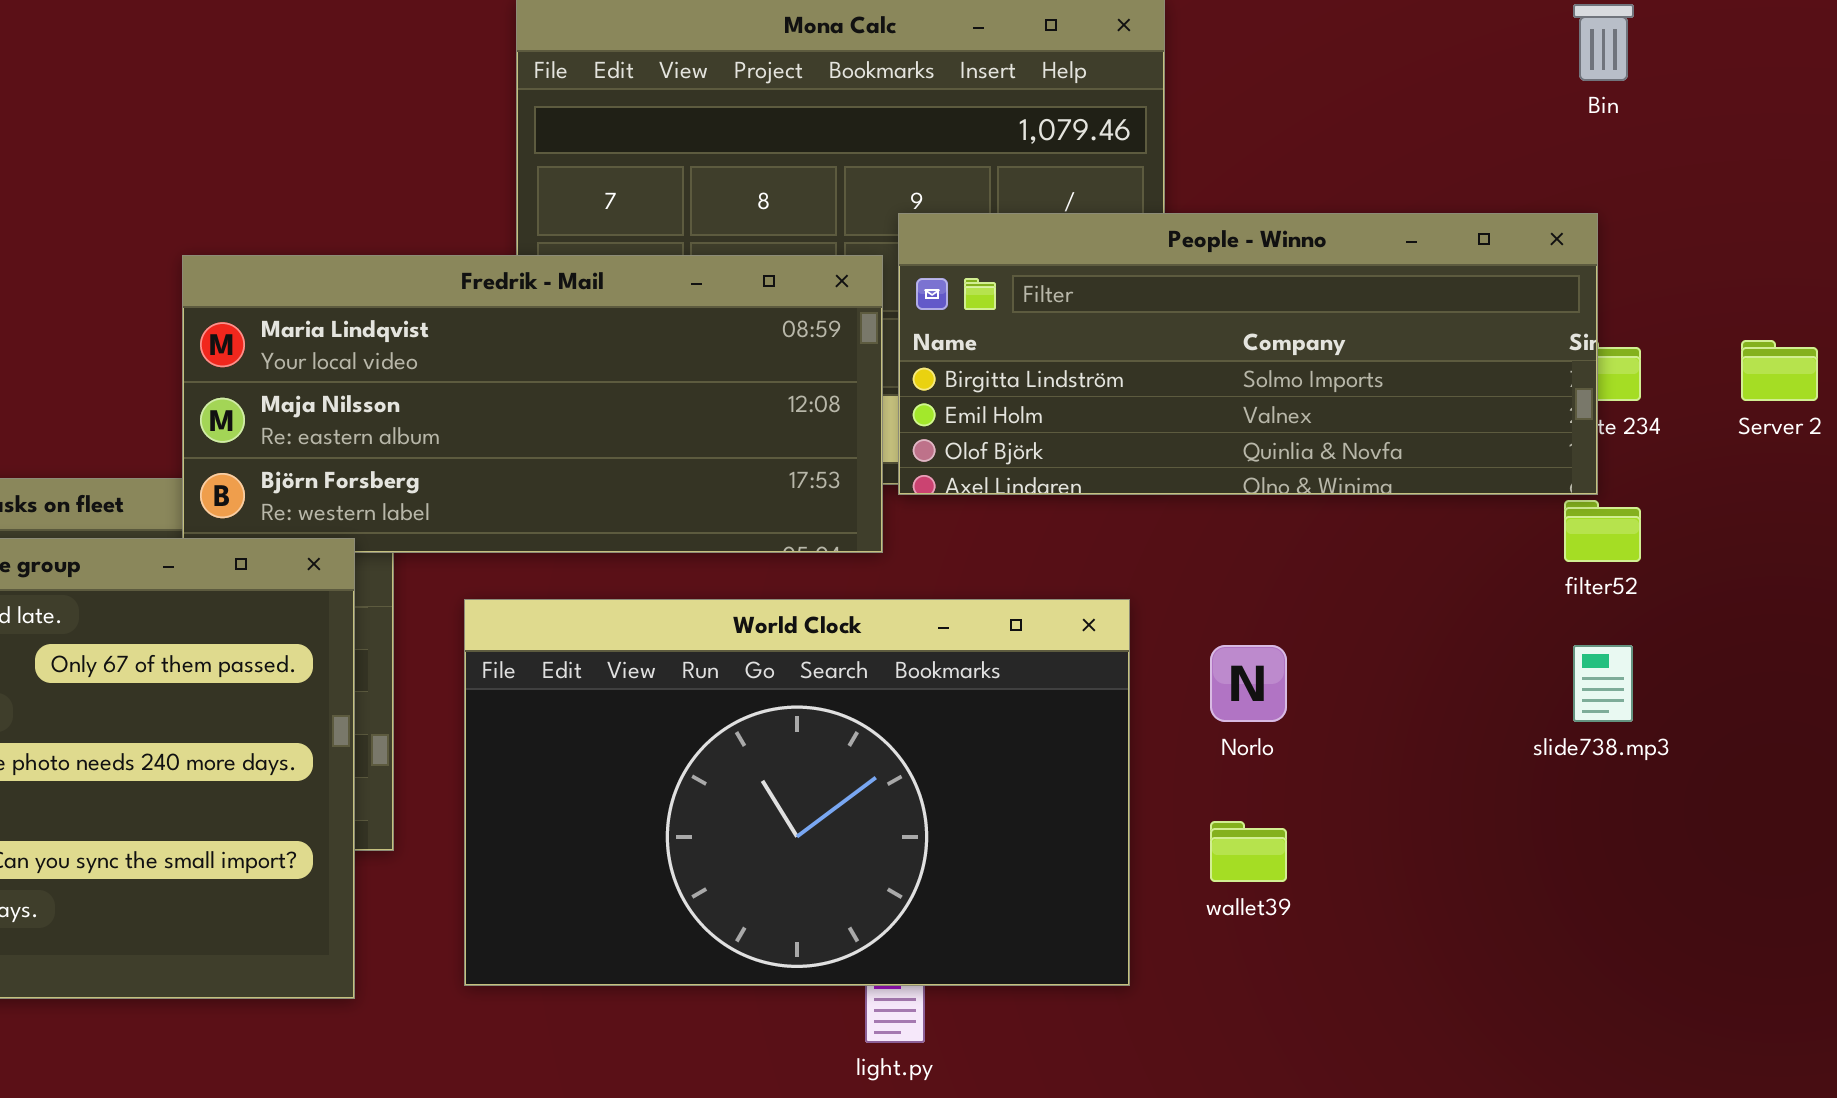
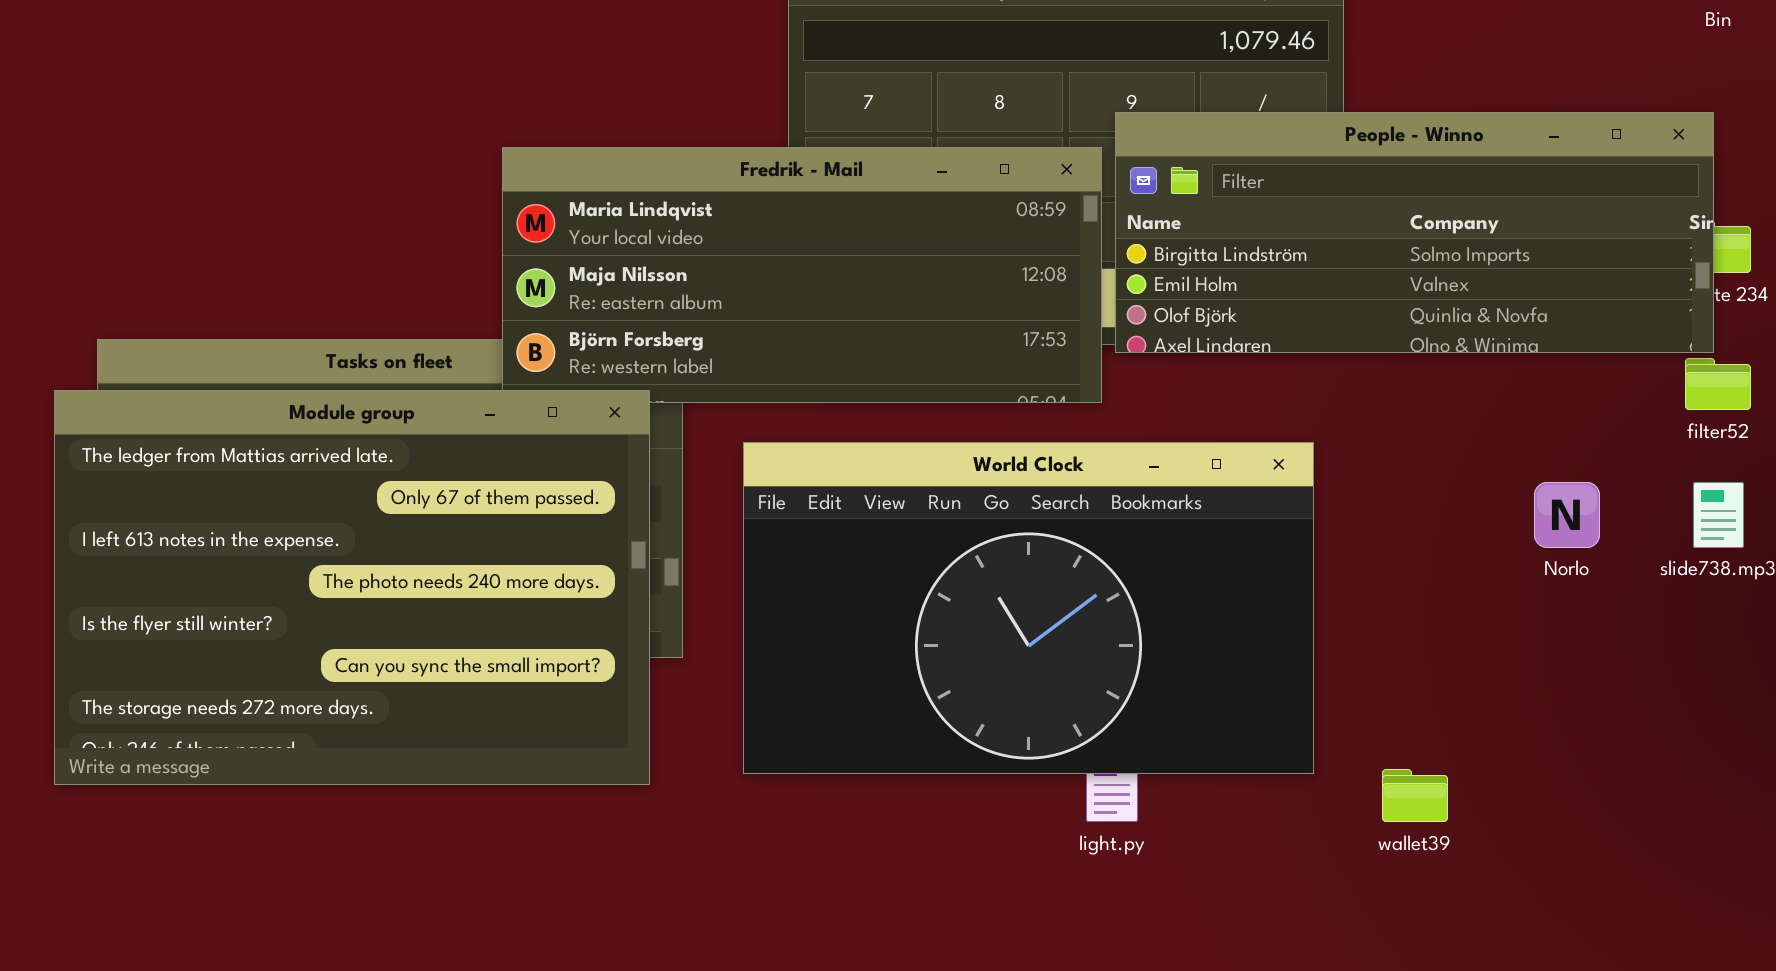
Norlo: [1210,645,1287,722] -> [1534,482,1600,548], moved
wallet39: [1210,821,1287,882] -> [1382,769,1448,822], moved

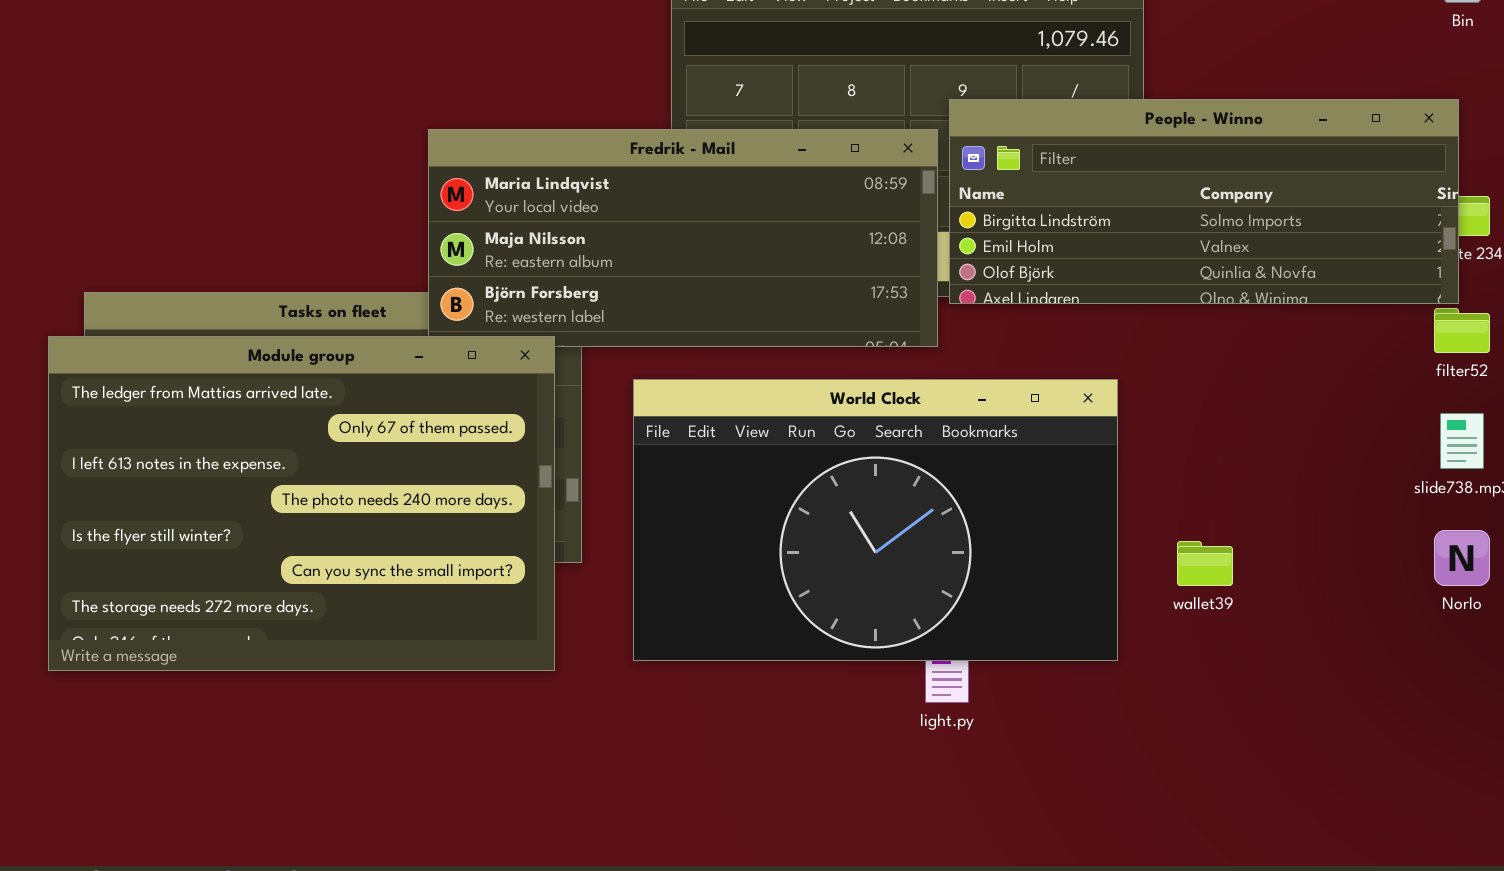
Norlo: [1534,482,1600,548] -> [1434,530,1490,586], moved
wallet39: [1382,769,1448,822] -> [1177,541,1233,586], moved

